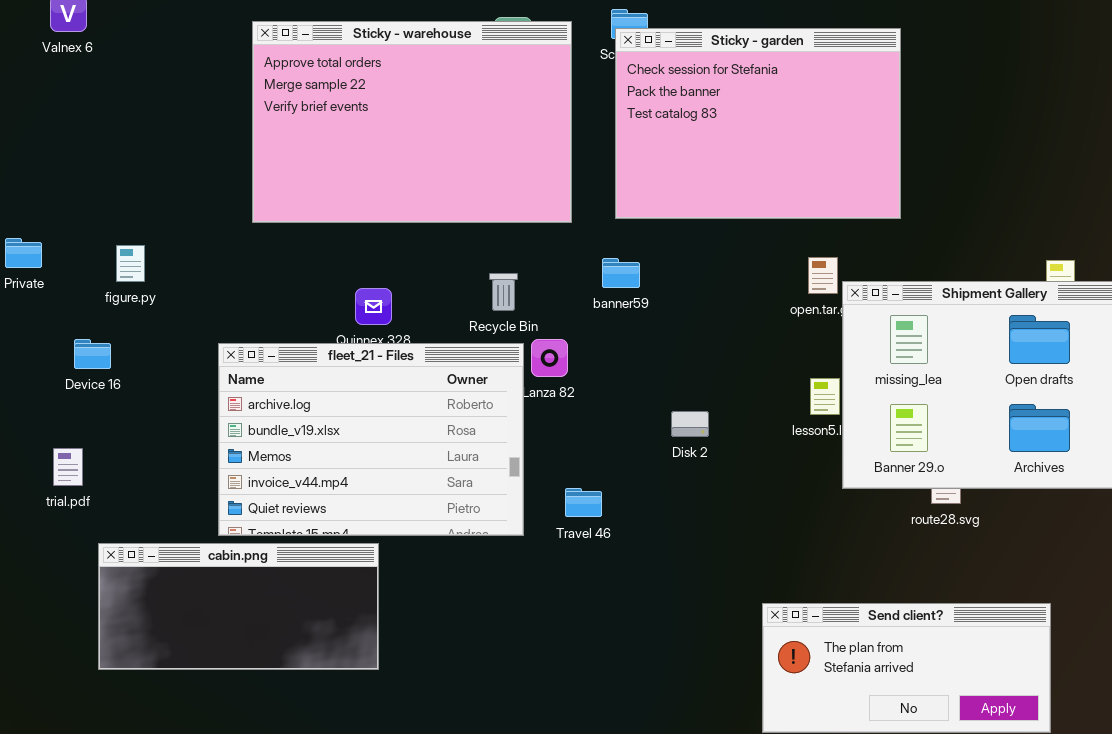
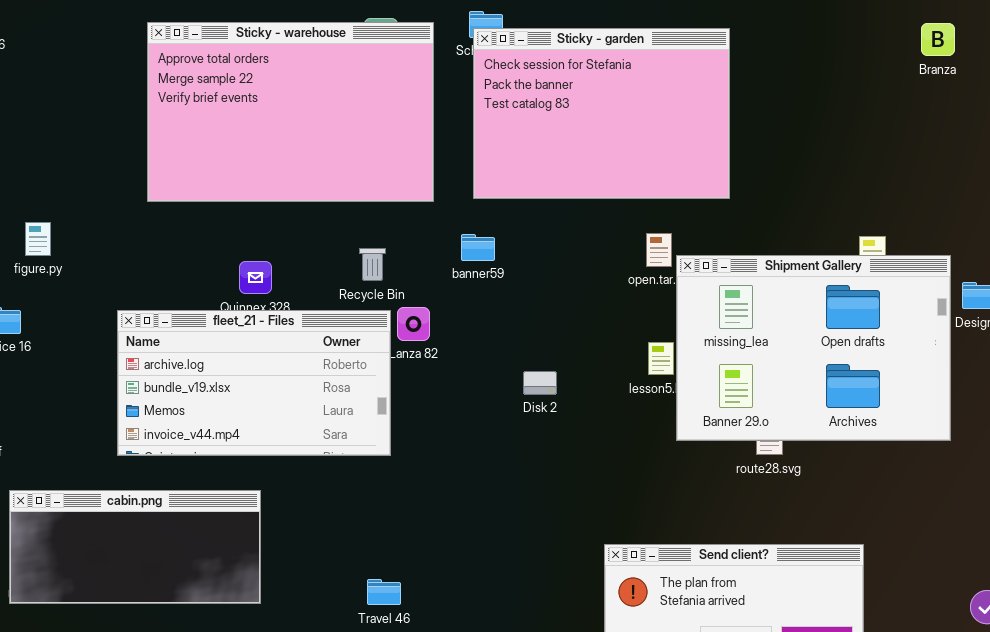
fleet_21 - Files: [218,343,524,536] -> [117,310,391,456], resized
Travel 46: [565,488,602,517] -> [367,579,401,605], moved

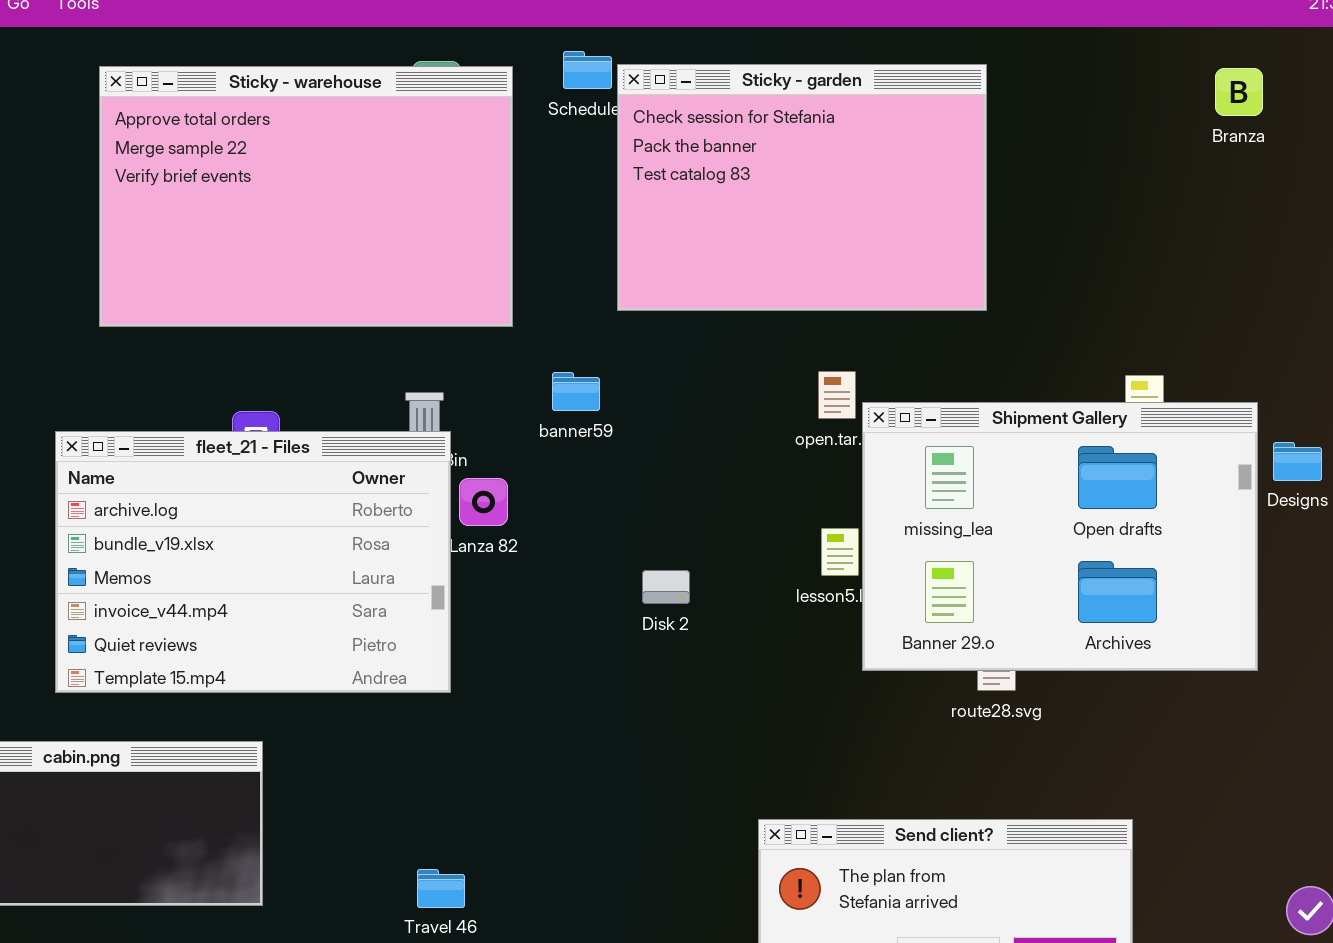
Sticky - garden: [473,28,730,199] -> [617,64,987,311], moved
fleet_21 - Files: [117,310,391,456] -> [55,431,451,693], resized

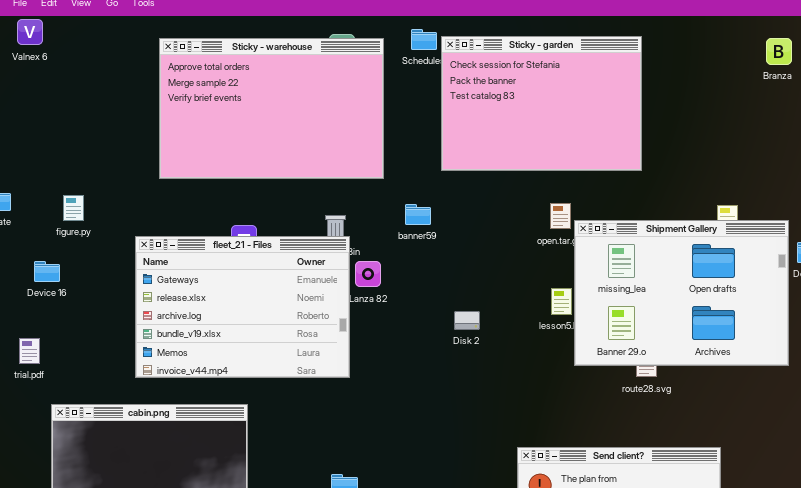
fleet_21 - Files: [55,431,451,693] -> [135,236,350,378], scrolled up 2 rows

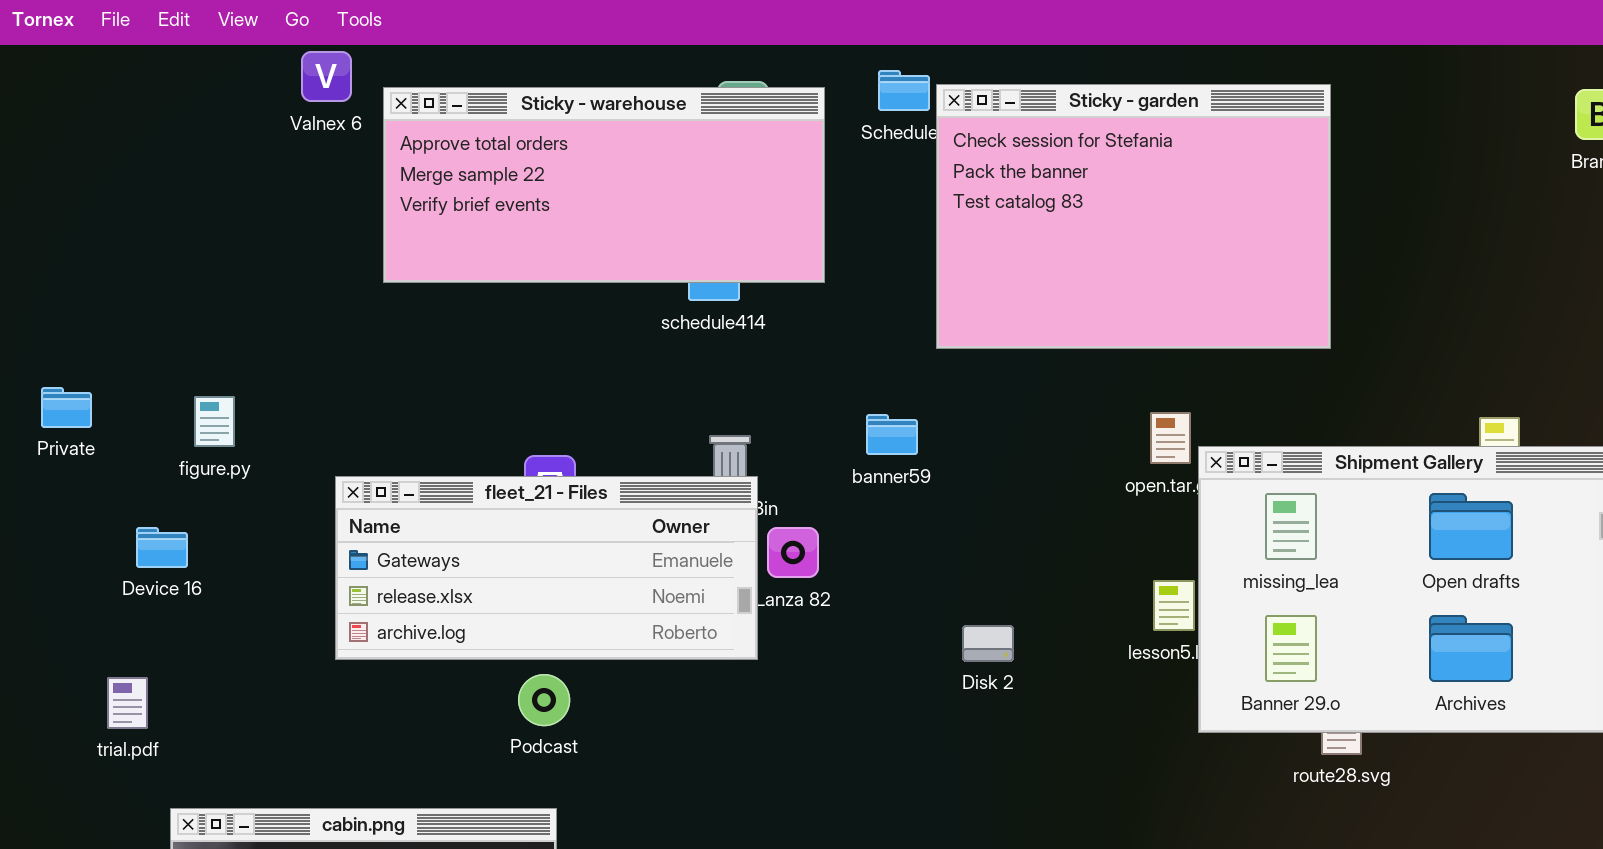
Valnex 6: [17,19,43,45] -> [301,51,352,102], moved
Sticky - warehouse: [159,38,384,179] -> [383,87,825,283], resized
fleet_21 - Files: [135,236,350,378] -> [335,476,758,660], resized

